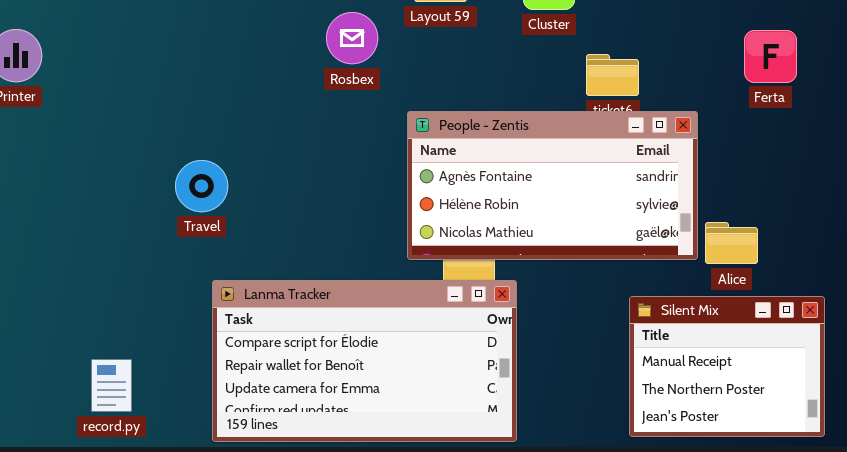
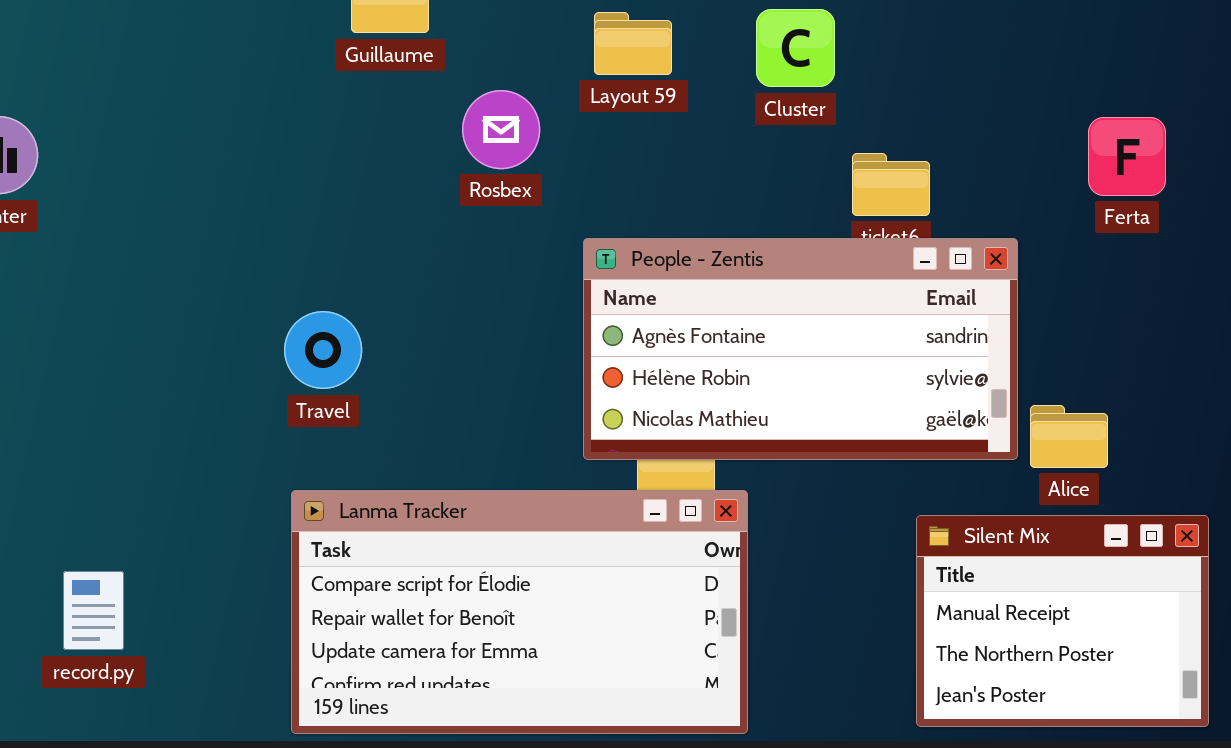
Travel: [175,160,228,212] -> [284,311,362,389], moved
record.py: [91,359,132,412] -> [63,571,124,650], moved

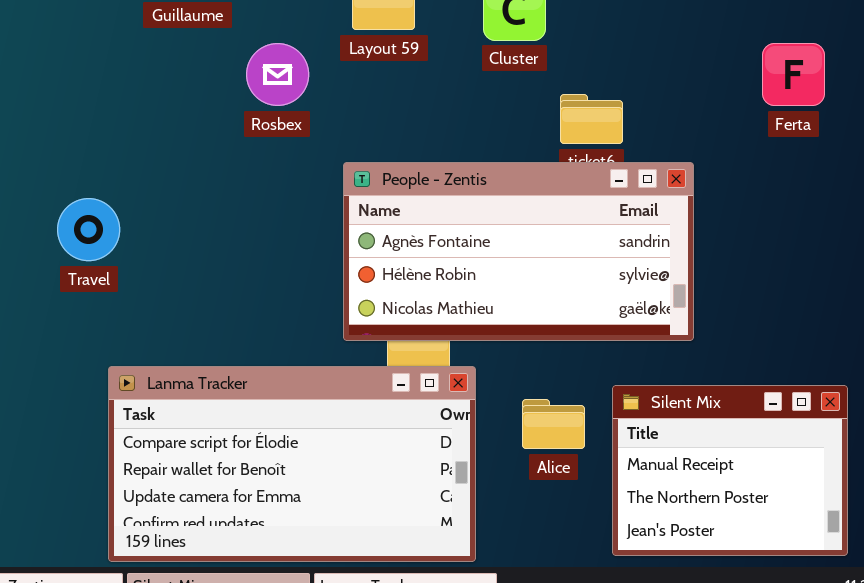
Ferta: [1088,117,1166,196] -> [762,43,825,106], moved
Travel: [284,311,362,389] -> [57,198,120,261], moved
Alice: [1030,405,1108,468] -> [522,399,585,449], moved

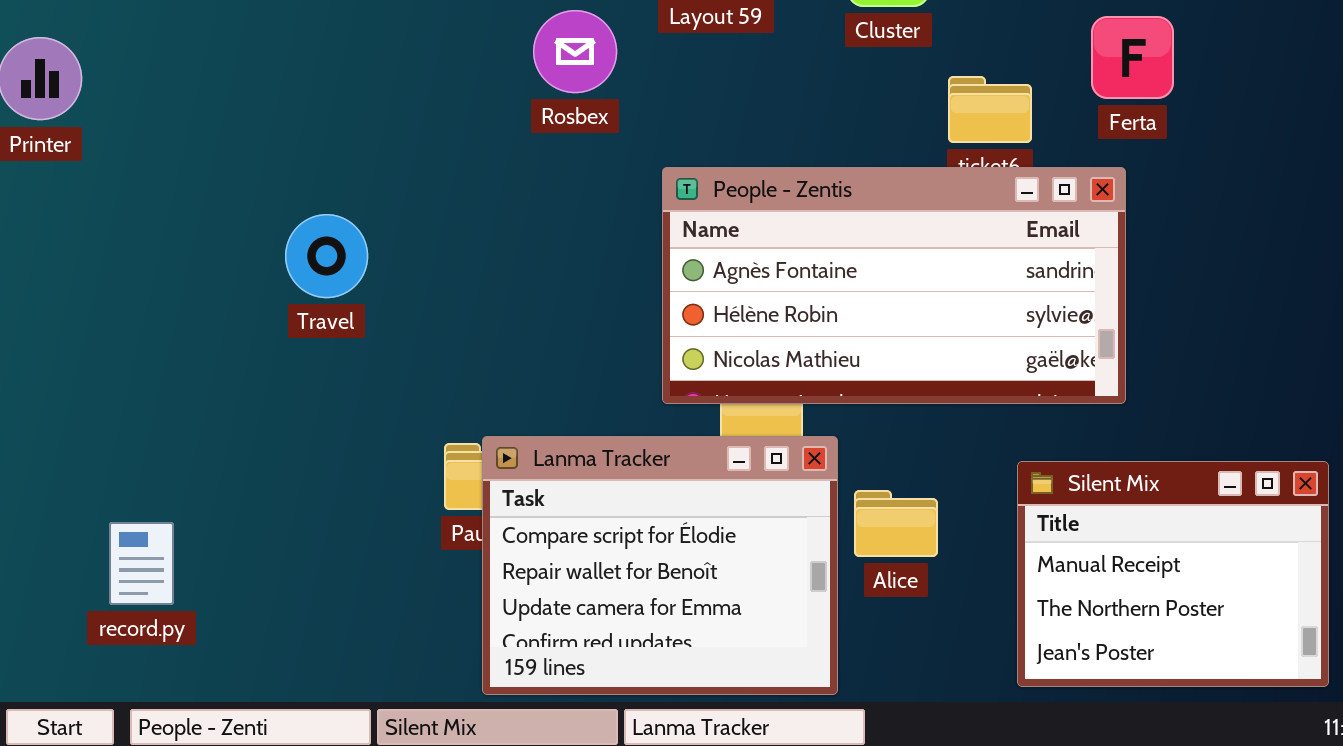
Ferta: [762,43,825,106] -> [1091,16,1174,99], moved
Lanma Tracker: [108,366,476,562] -> [482,436,838,695], resized
Alice: [522,399,585,449] -> [854,490,938,557], moved

